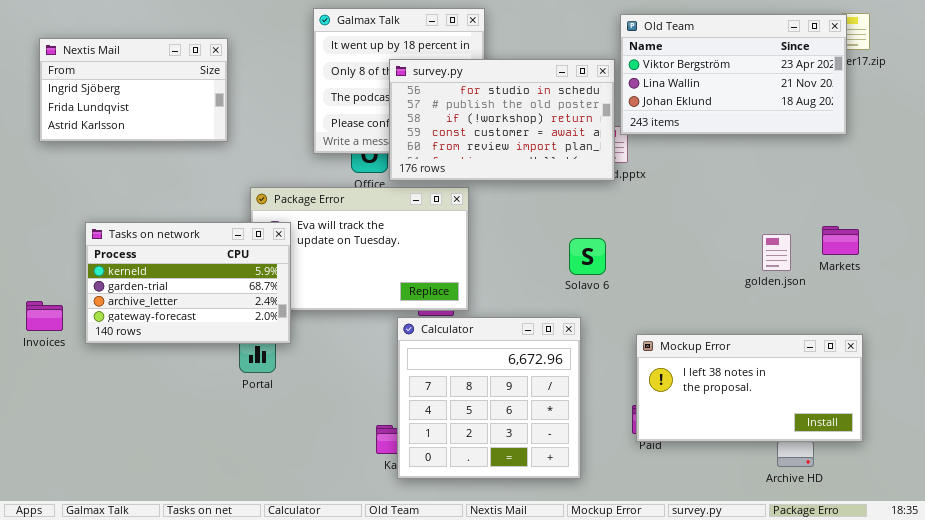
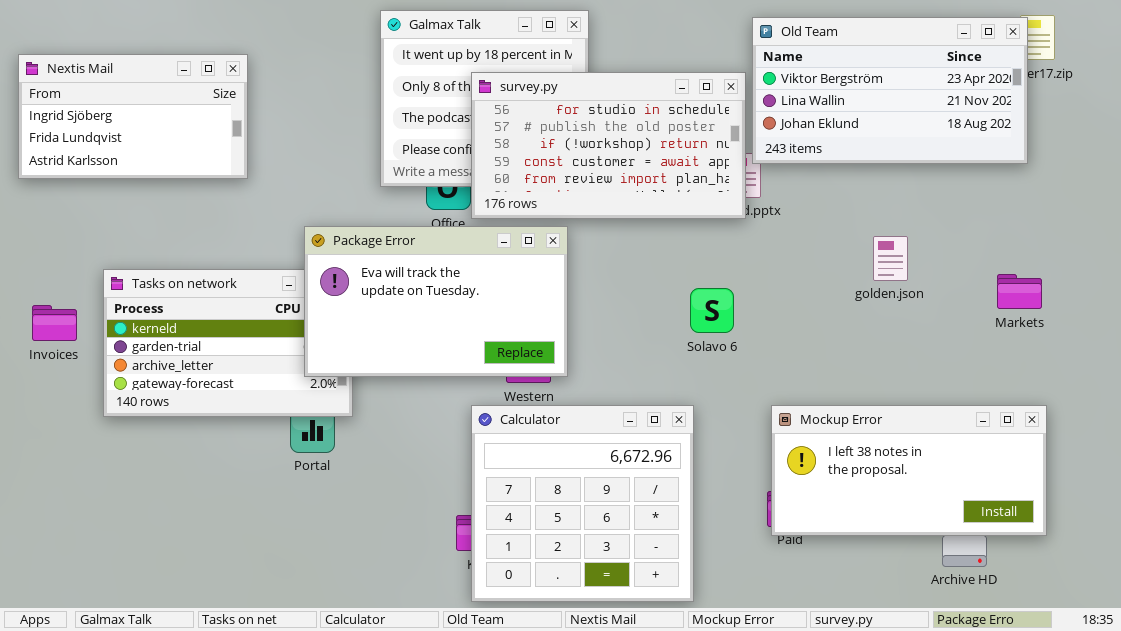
Nextis Mail: [39,38,228,142] -> [18,54,248,179], moved
Package Error: [250,187,469,311] -> [304,226,568,377], raised
golden.json: [762,234,791,271] -> [873,236,908,281], moved
Invoices: [26,301,63,331] -> [32,305,77,341], moved
Calculator: [397,317,581,479] -> [471,405,694,602], moved

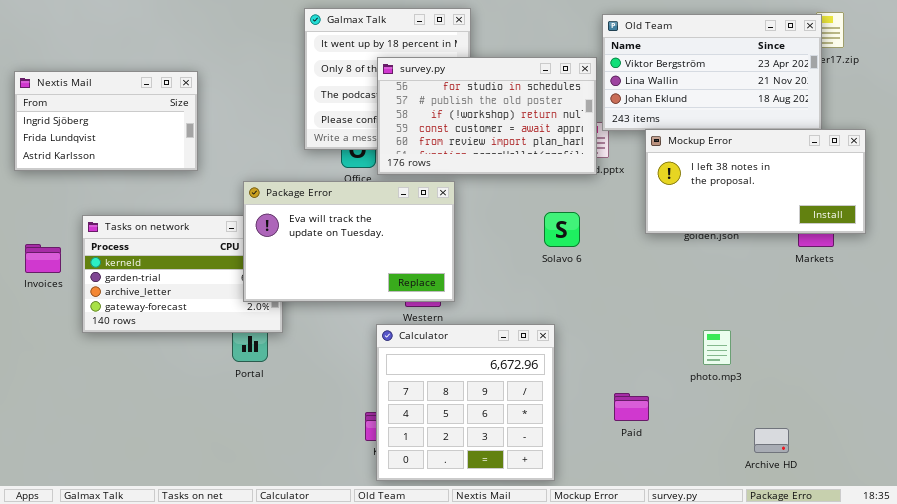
Nextis Mail: [18,54,248,179] -> [14,71,198,171], moved
Solavo 6: [690,288,734,333] -> [544,212,580,247], moved
Mockup Error: [771,405,1047,536] -> [645,129,866,234], moved

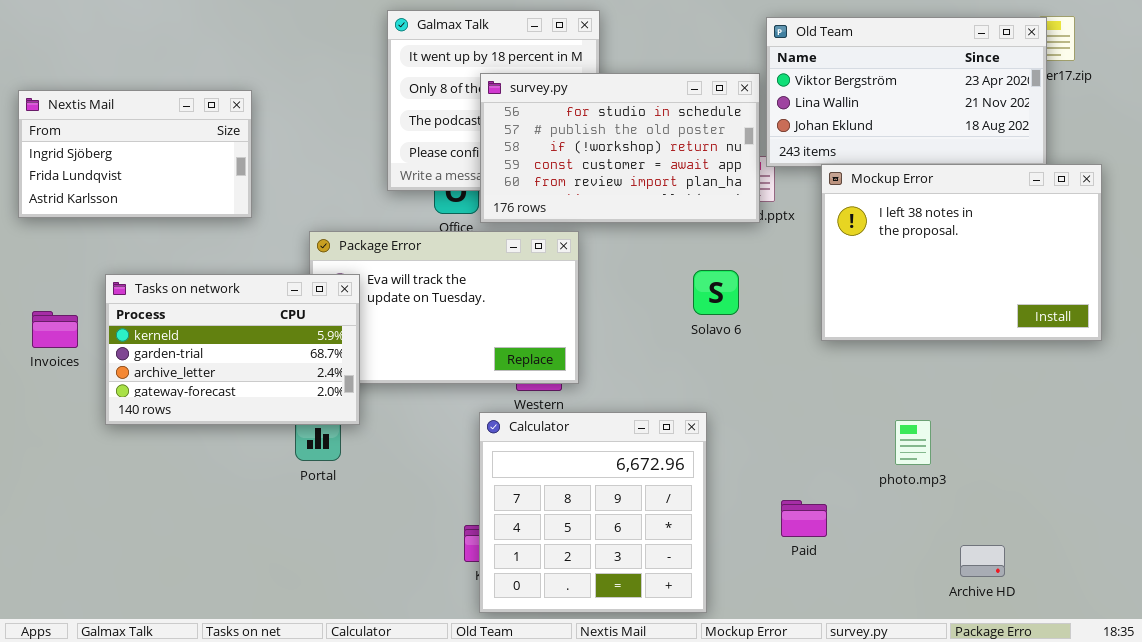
Mockup Error: [645,129,866,234] -> [821,164,1102,341], resized
Tasks on network: [82,215,283,333] -> [105,274,360,425], raised

